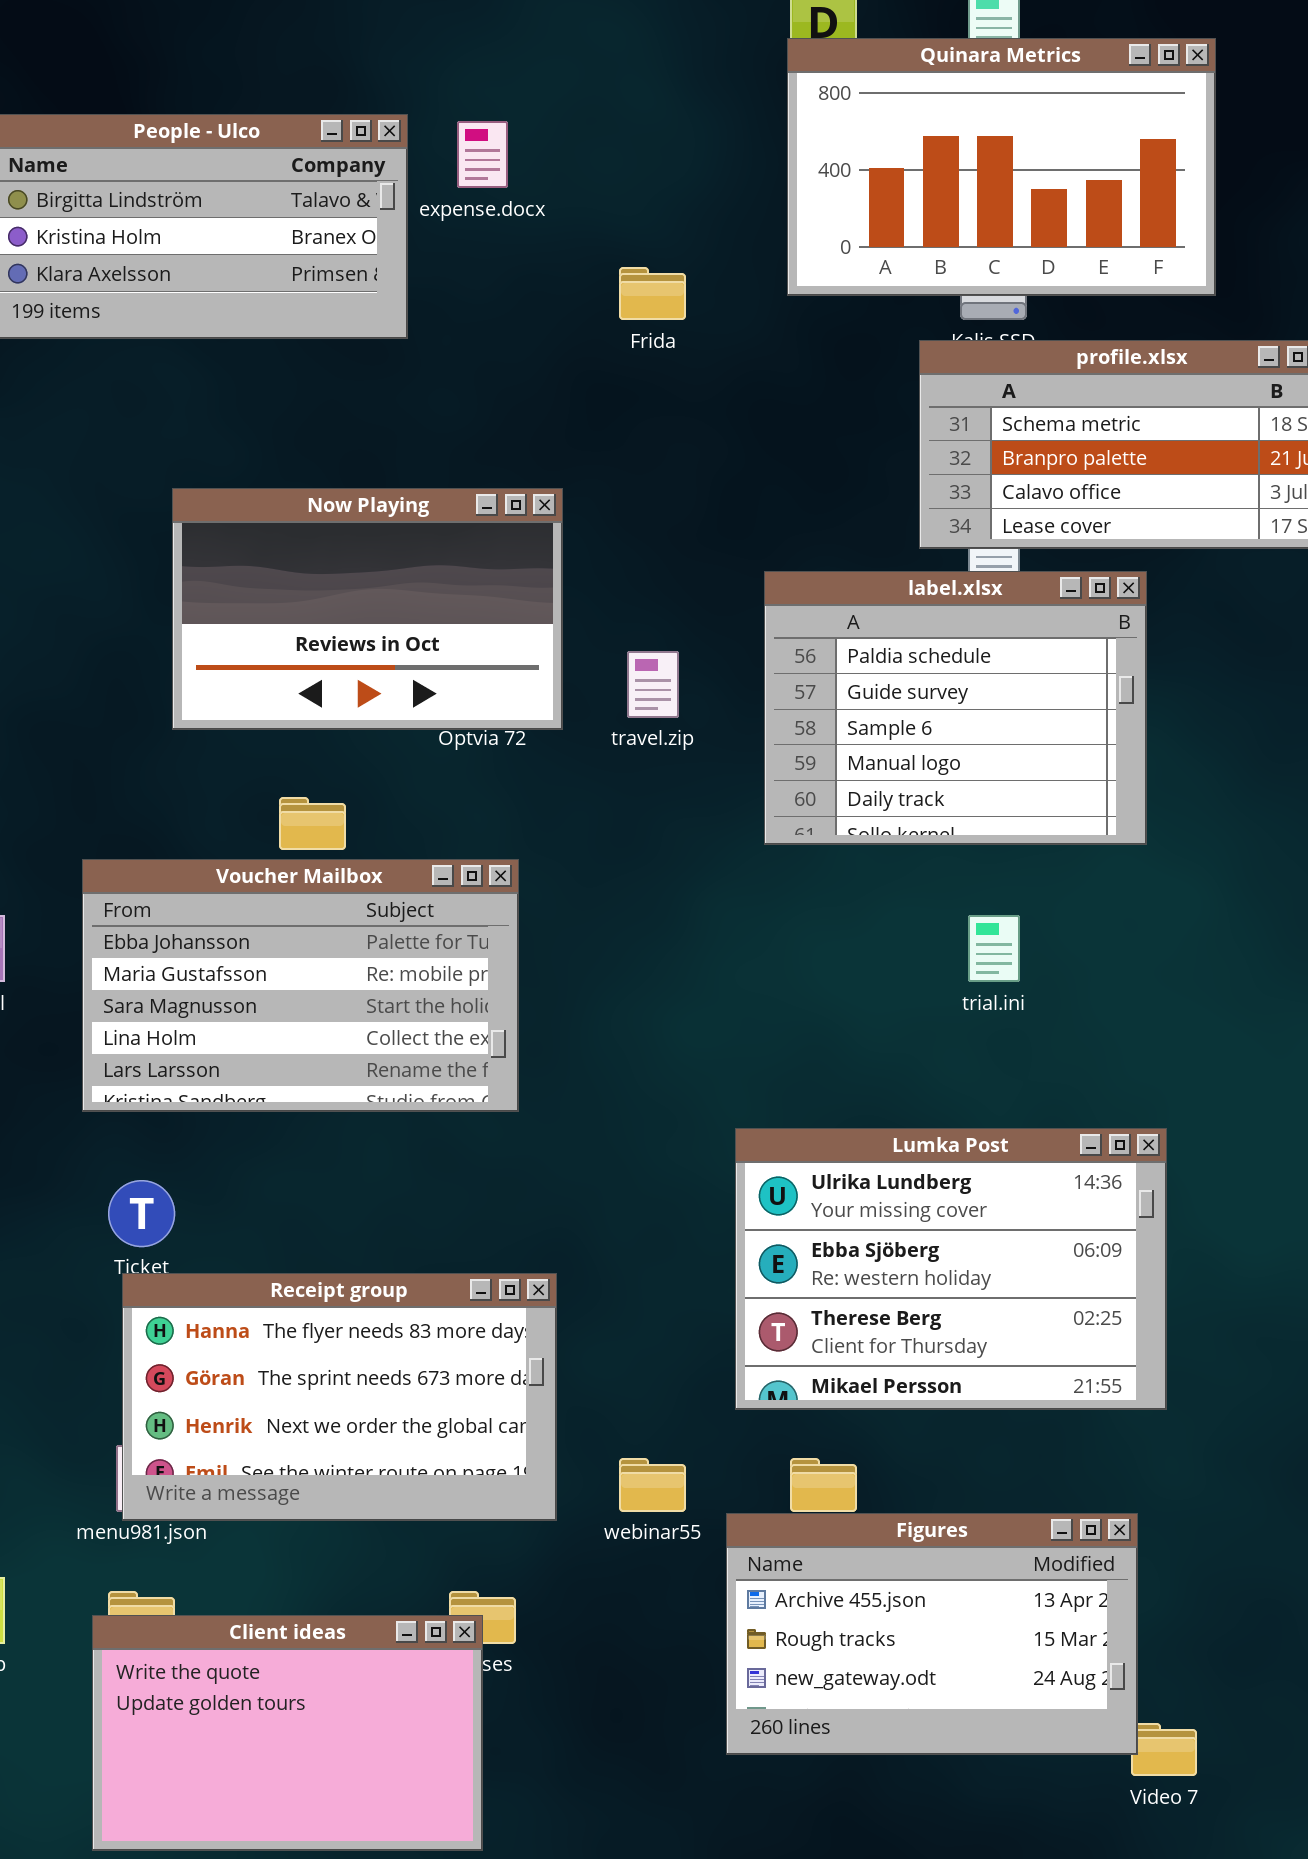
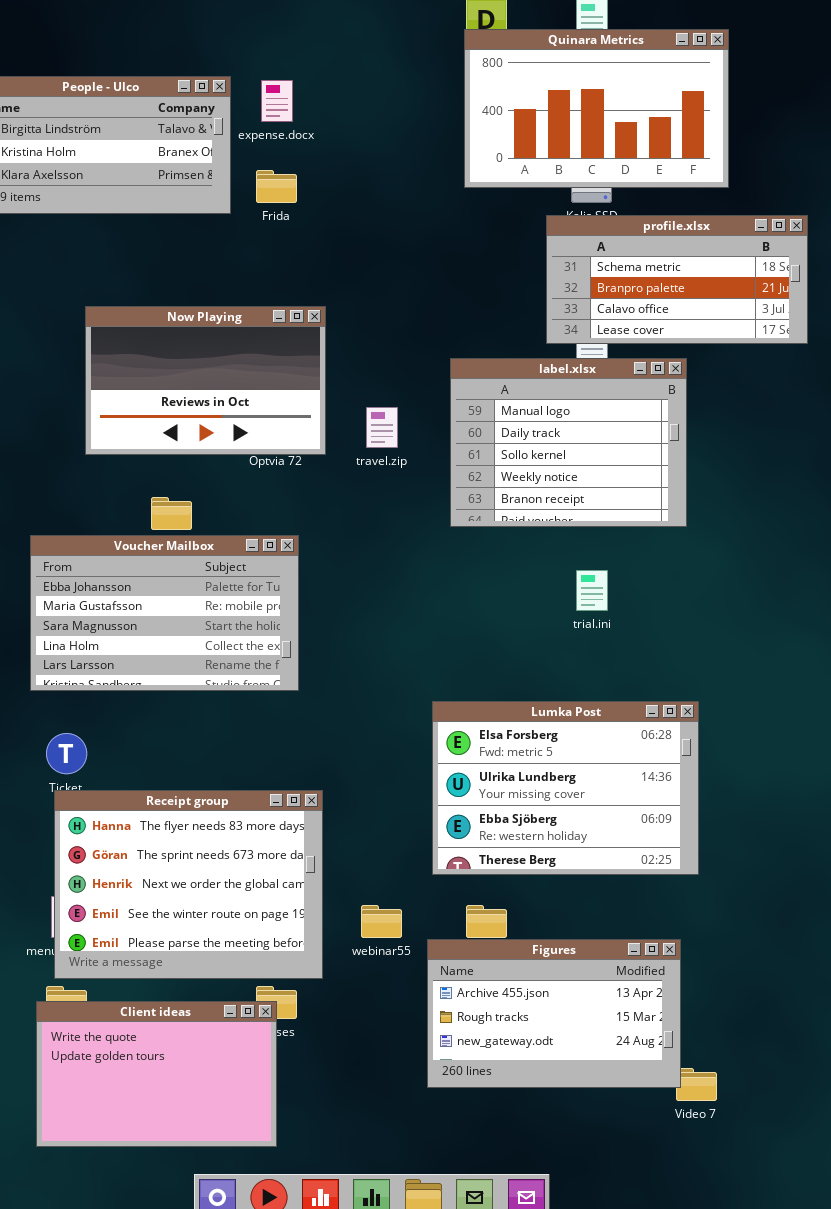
Frida: [619,267,686,320] -> [256,170,297,203], moved
label.xlsx: [764,571,1147,845] -> [450,358,687,527], scrolled down 3 rows
Lumka Post: [735,1128,1167,1410] -> [432,701,699,875], scrolled up 1 row
Receipt group: [122,1273,557,1521] -> [54,790,323,979], resized

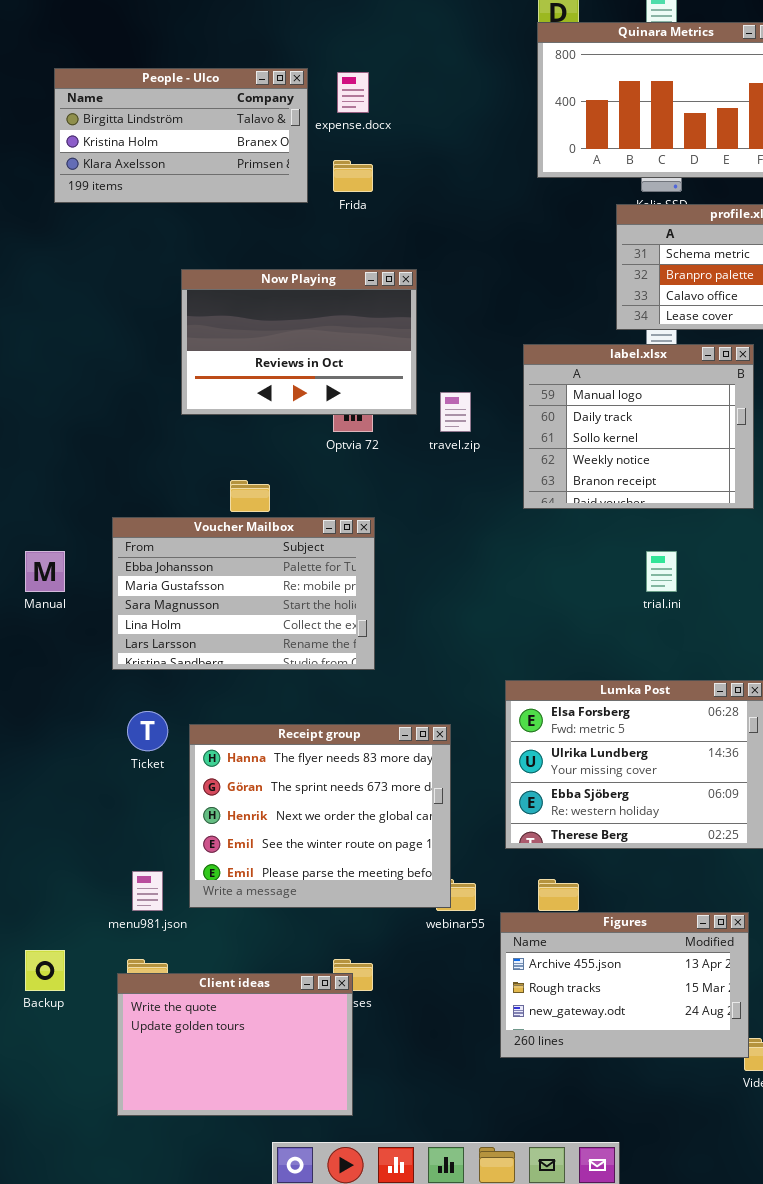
Now Playing: [85,306,326,455] -> [181,269,417,415], moved
Receipt group: [54,790,323,979] -> [189,724,451,908], moved

